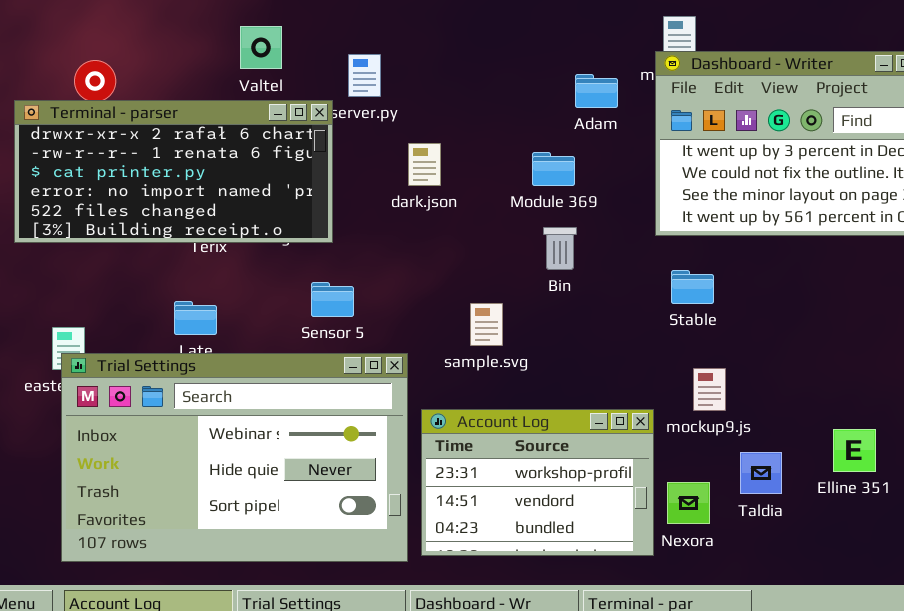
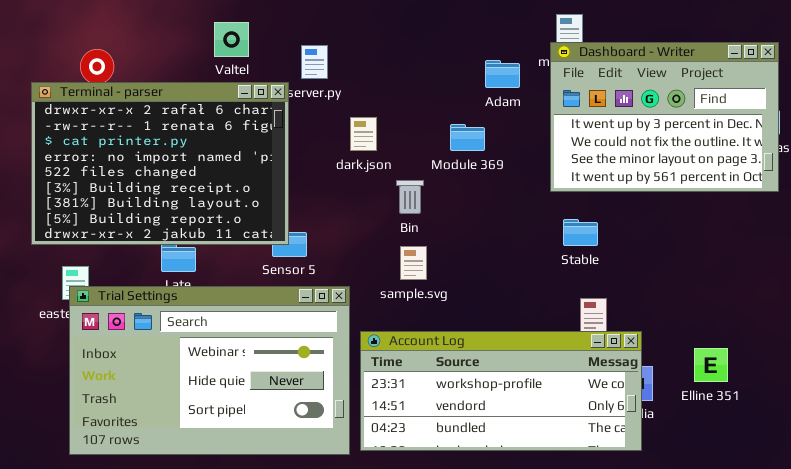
Terminal - parser: [14,100,333,243] -> [31,82,289,245], resized
Bin: [543,227,577,270] -> [396,180,424,214], moved
Account Log: [421,409,654,556] -> [360,331,642,451], resized

